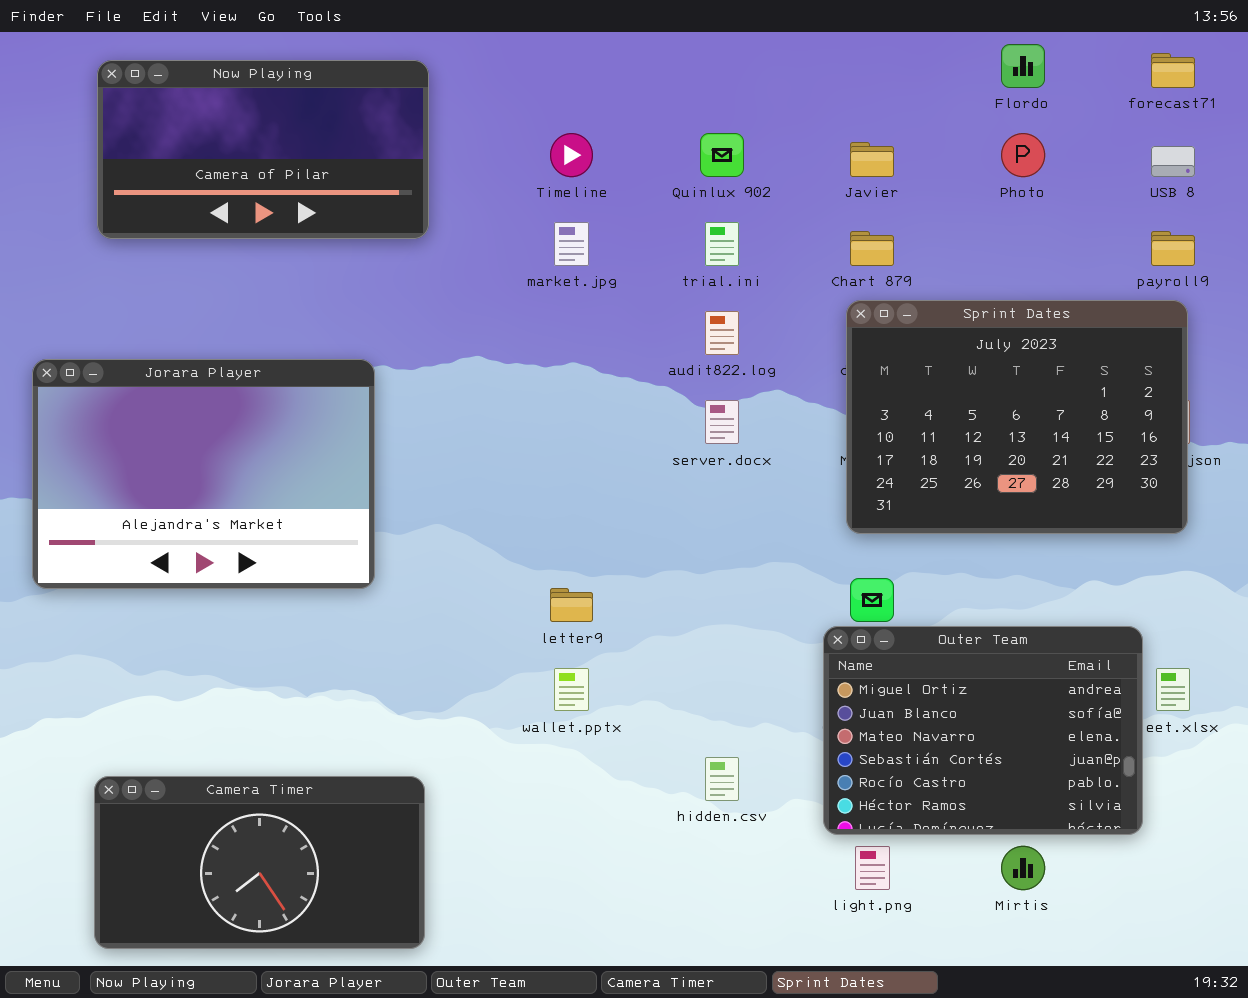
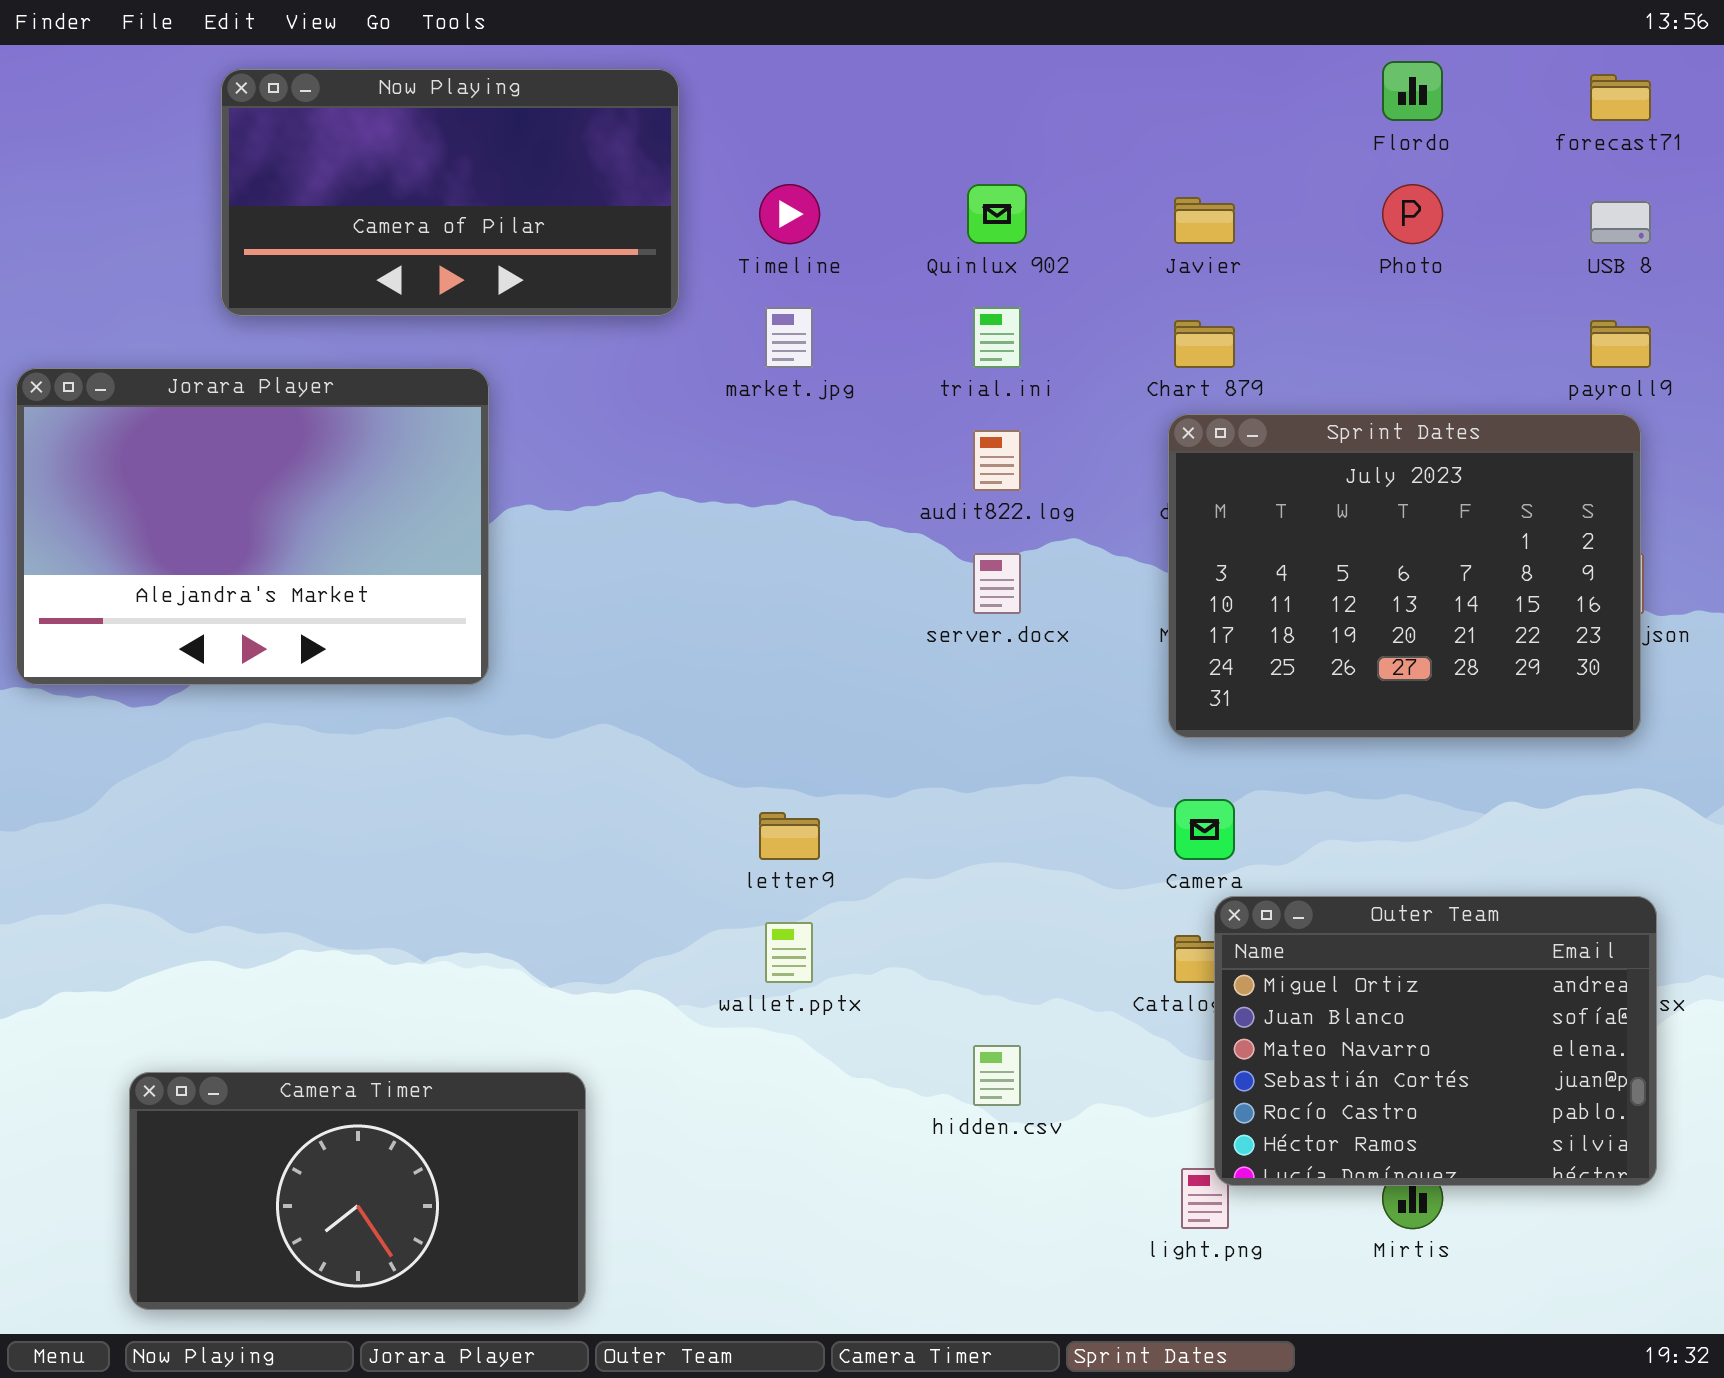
Now Playing: [97,60,429,239] -> [221,69,679,316], moved
Jorara Player: [32,359,375,589] -> [16,368,489,685], moved
Outer Team: [823,626,1143,835] -> [1214,896,1657,1186], moved

